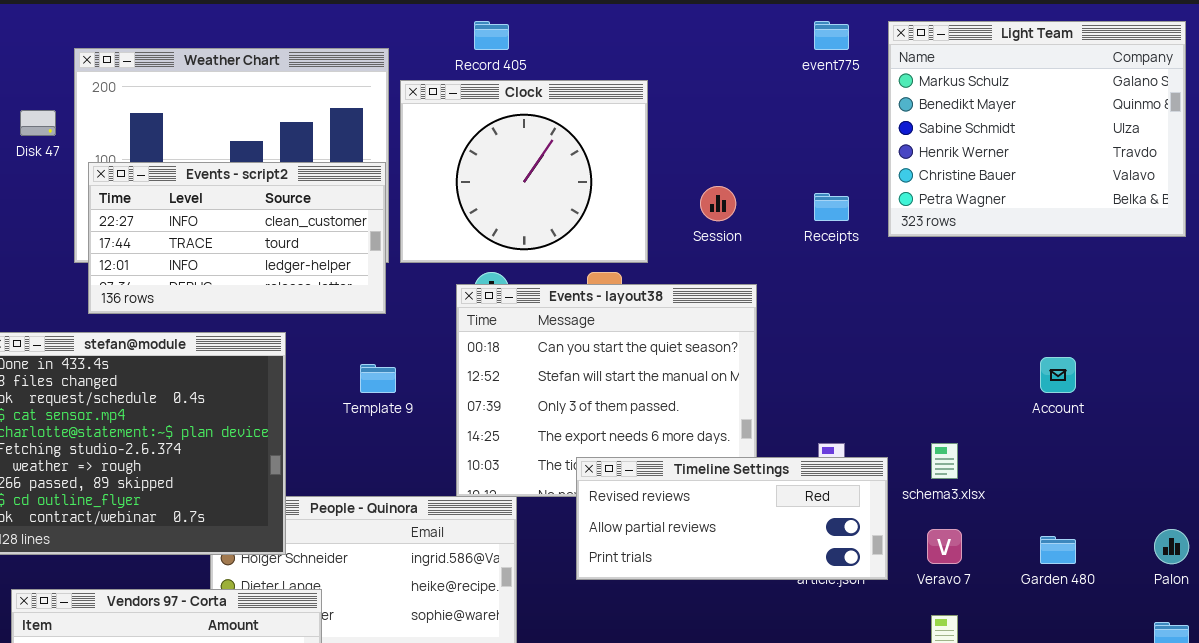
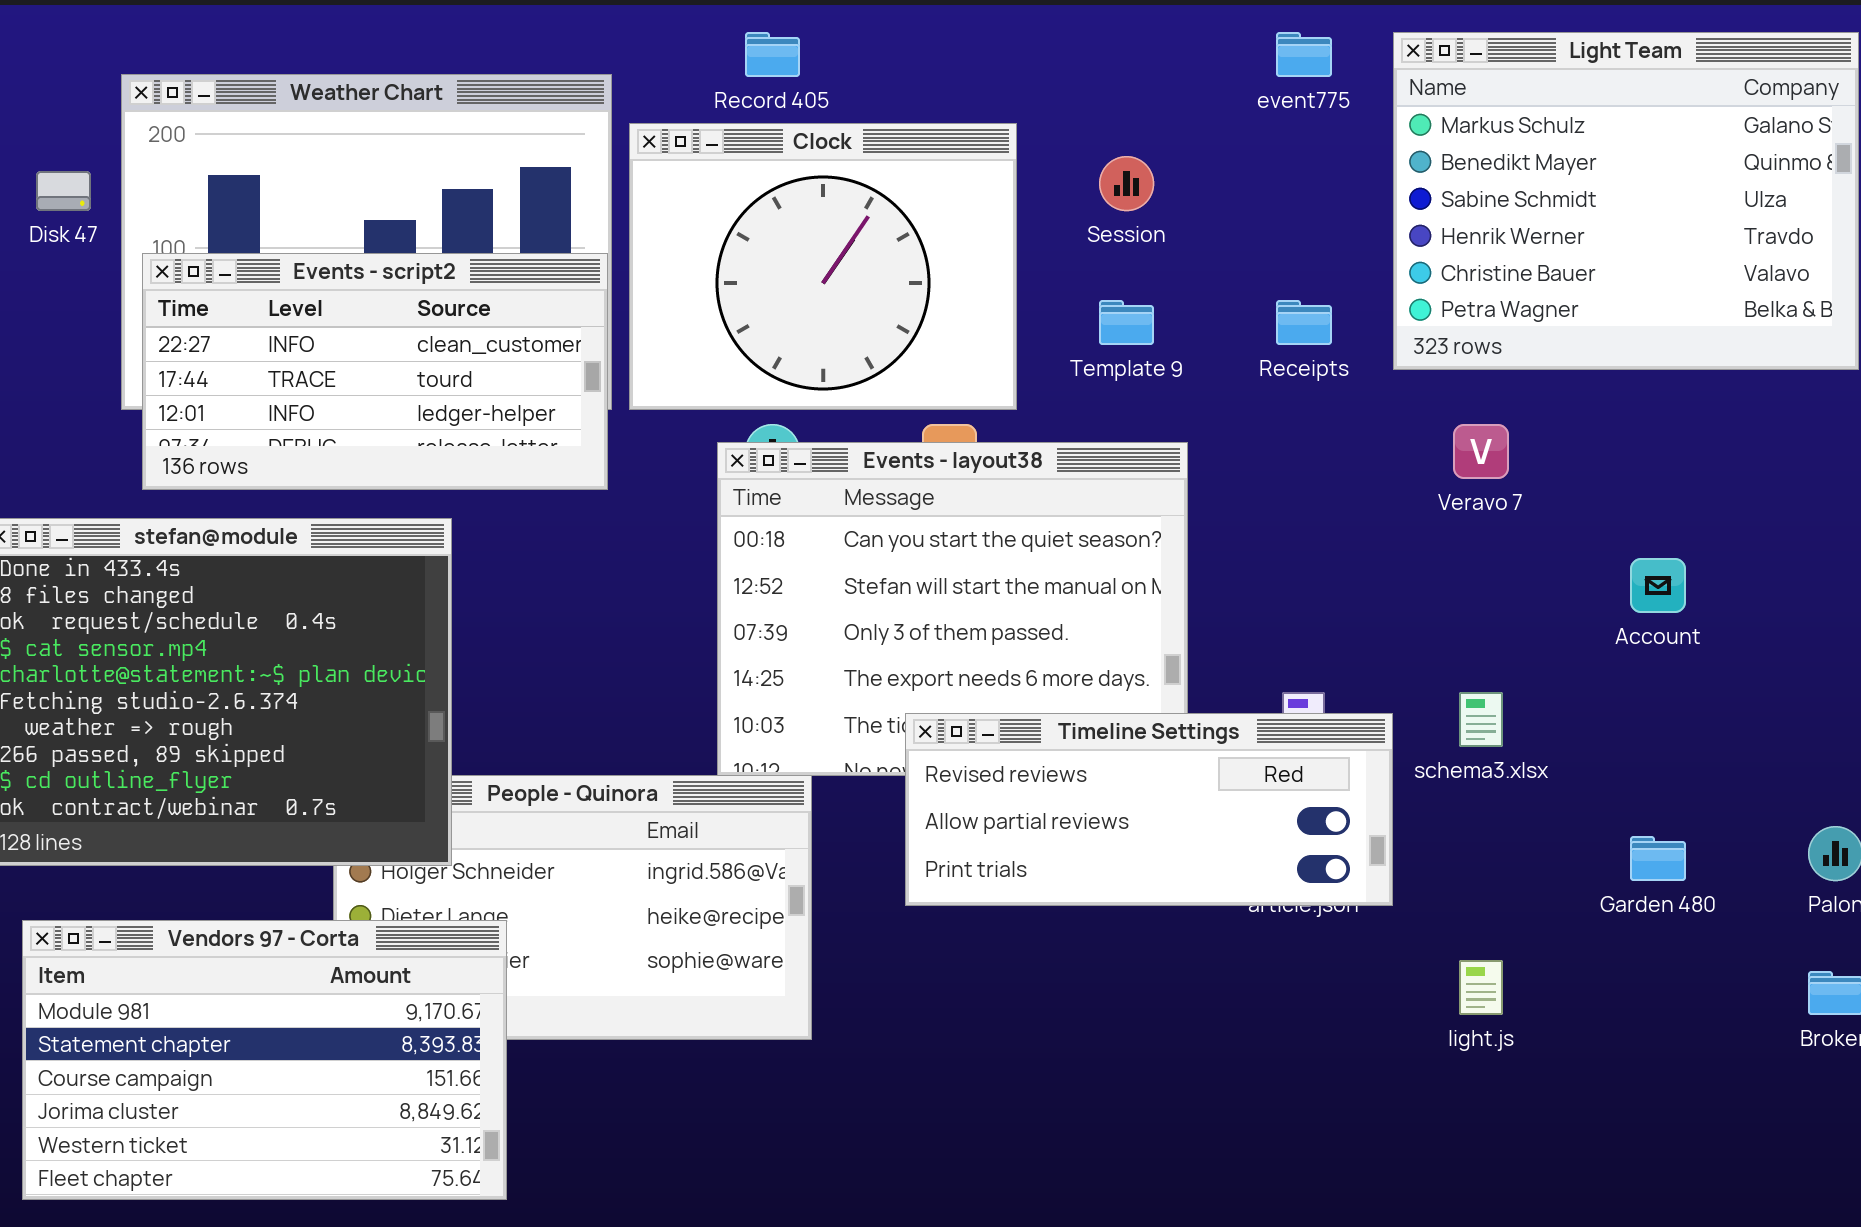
Session: [700,186,736,221] -> [1099,156,1154,211], moved
Template 9: [360,364,396,393] -> [1099,300,1154,345], moved
Veravo 7: [927,529,962,564] -> [1453,424,1509,479], moved

